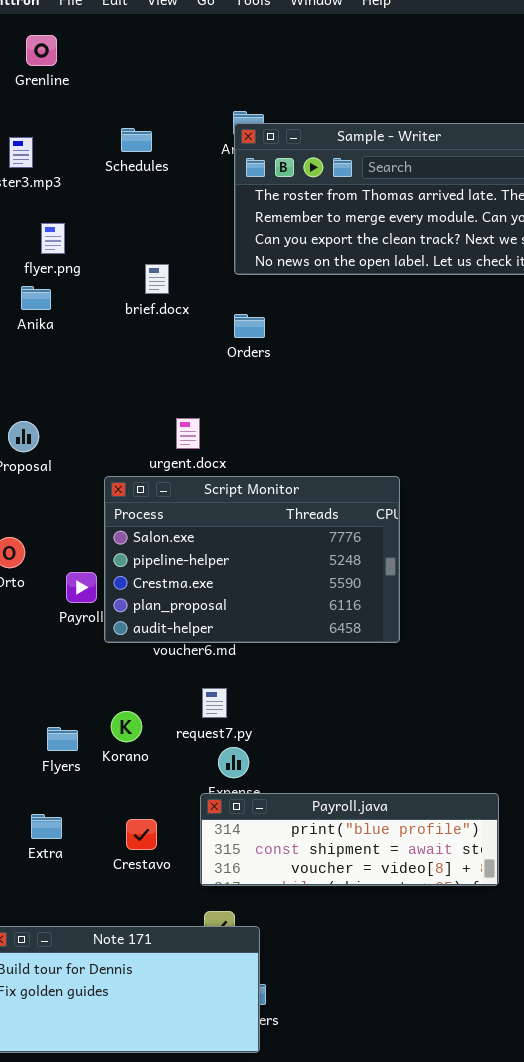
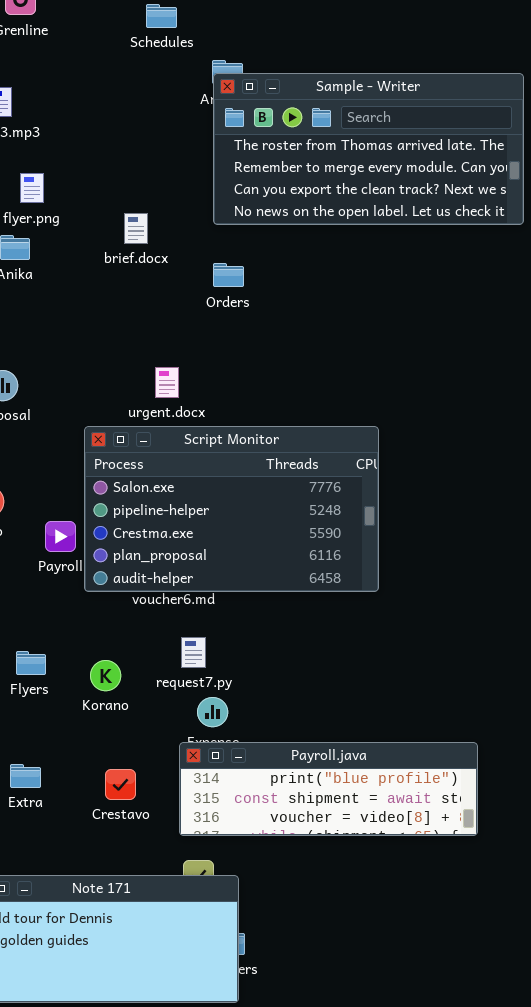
Schedules: [121,128,152,152] -> [146,4,177,28], moved
Flyers: [47,727,78,751] -> [16,651,46,675], moved

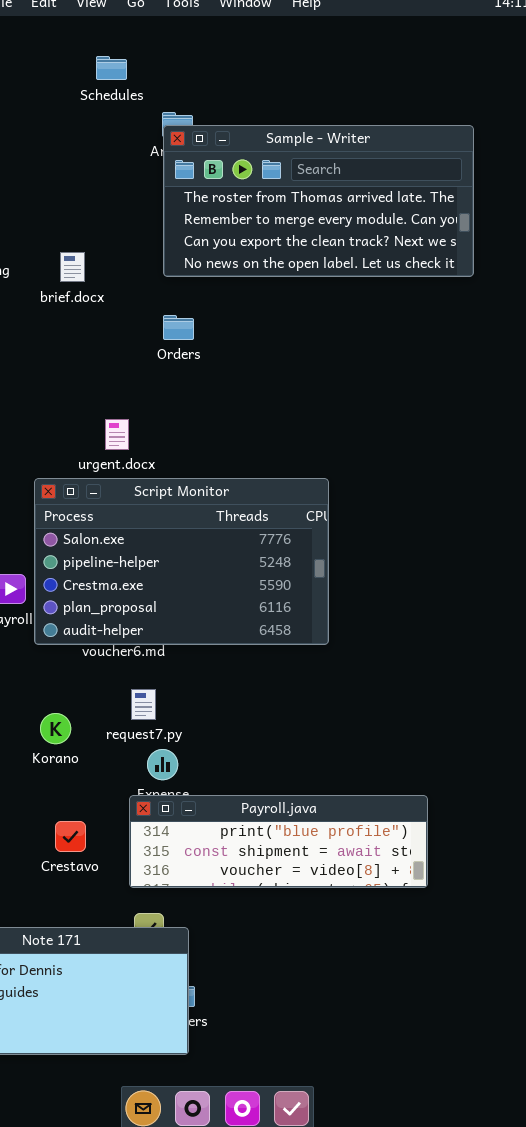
brief.docx: [124,213,148,244] -> [60,252,85,282], moved

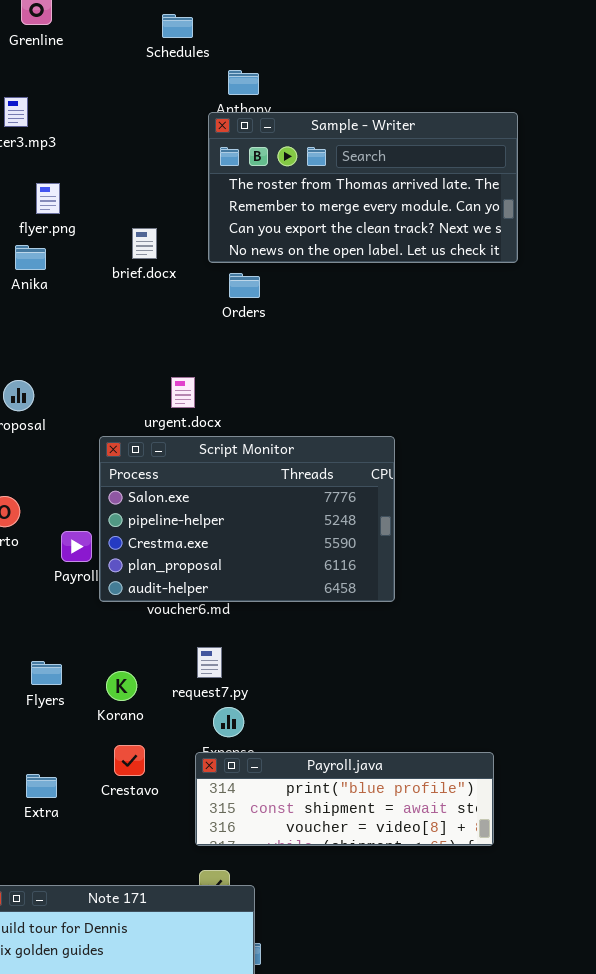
Sample - Writer: [163,125,474,277] -> [208,112,518,263], moved
brief.docx: [60,252,85,282] -> [132,228,157,259], moved
Crestavo: [55,821,86,852] -> [114,745,145,776], moved

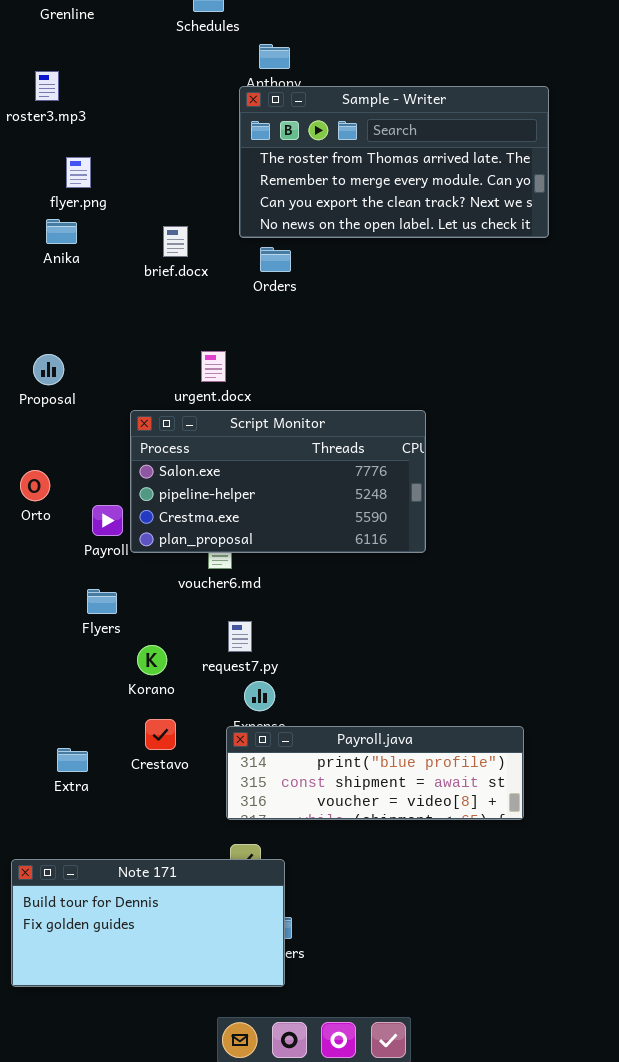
brief.docx: [132,228,157,259] -> [163,226,188,257], moved
Script Monitor: [99,436,395,602] -> [130,410,426,553], resized
Flyers: [31,661,62,685] -> [87,589,117,614], moved

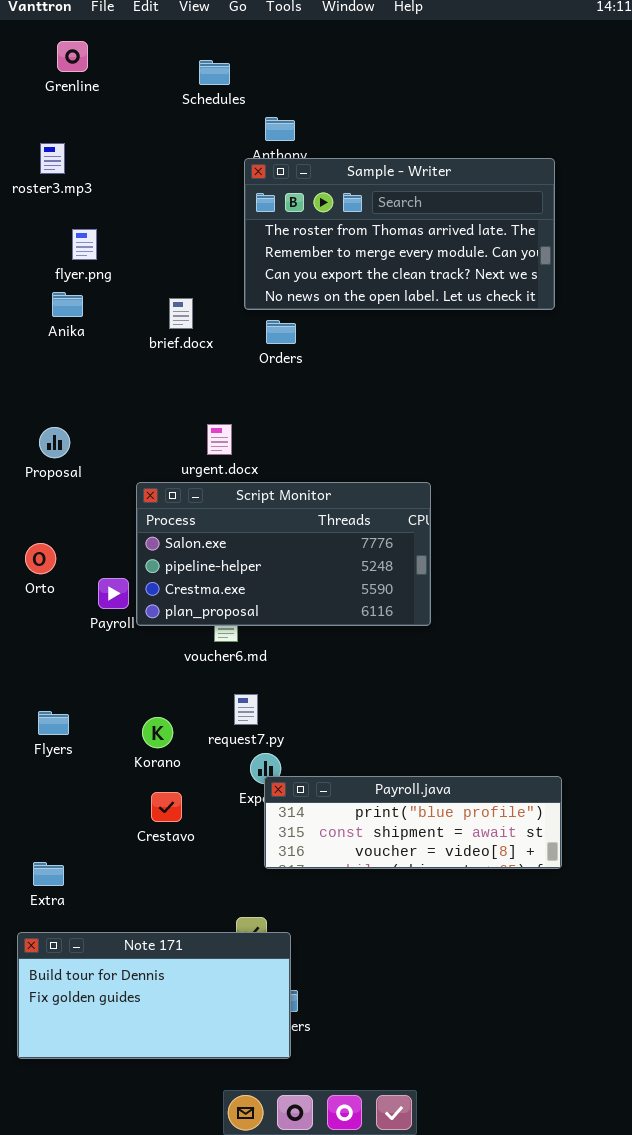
Flyers: [87,589,117,614] -> [38,711,69,735], moved
Payroll.java: [226,726,524,820] -> [264,776,562,869], moved
Extra: [57,748,88,772] -> [33,862,64,886], moved

